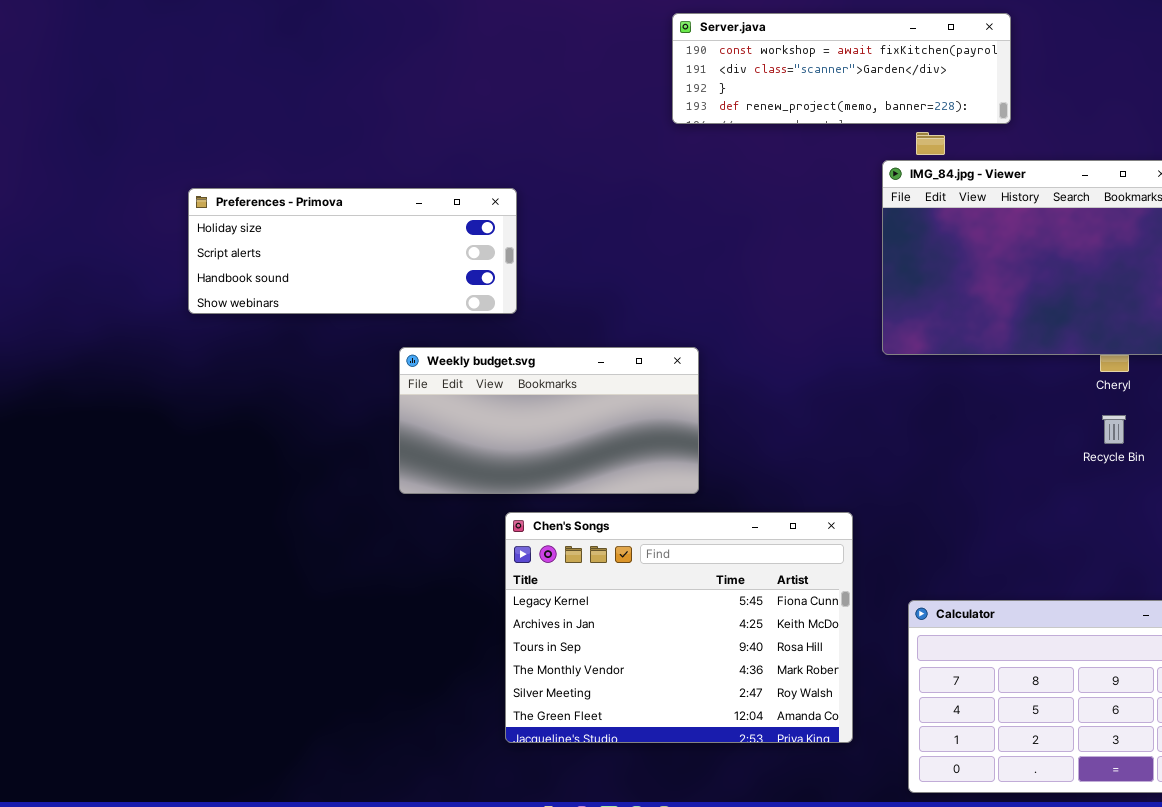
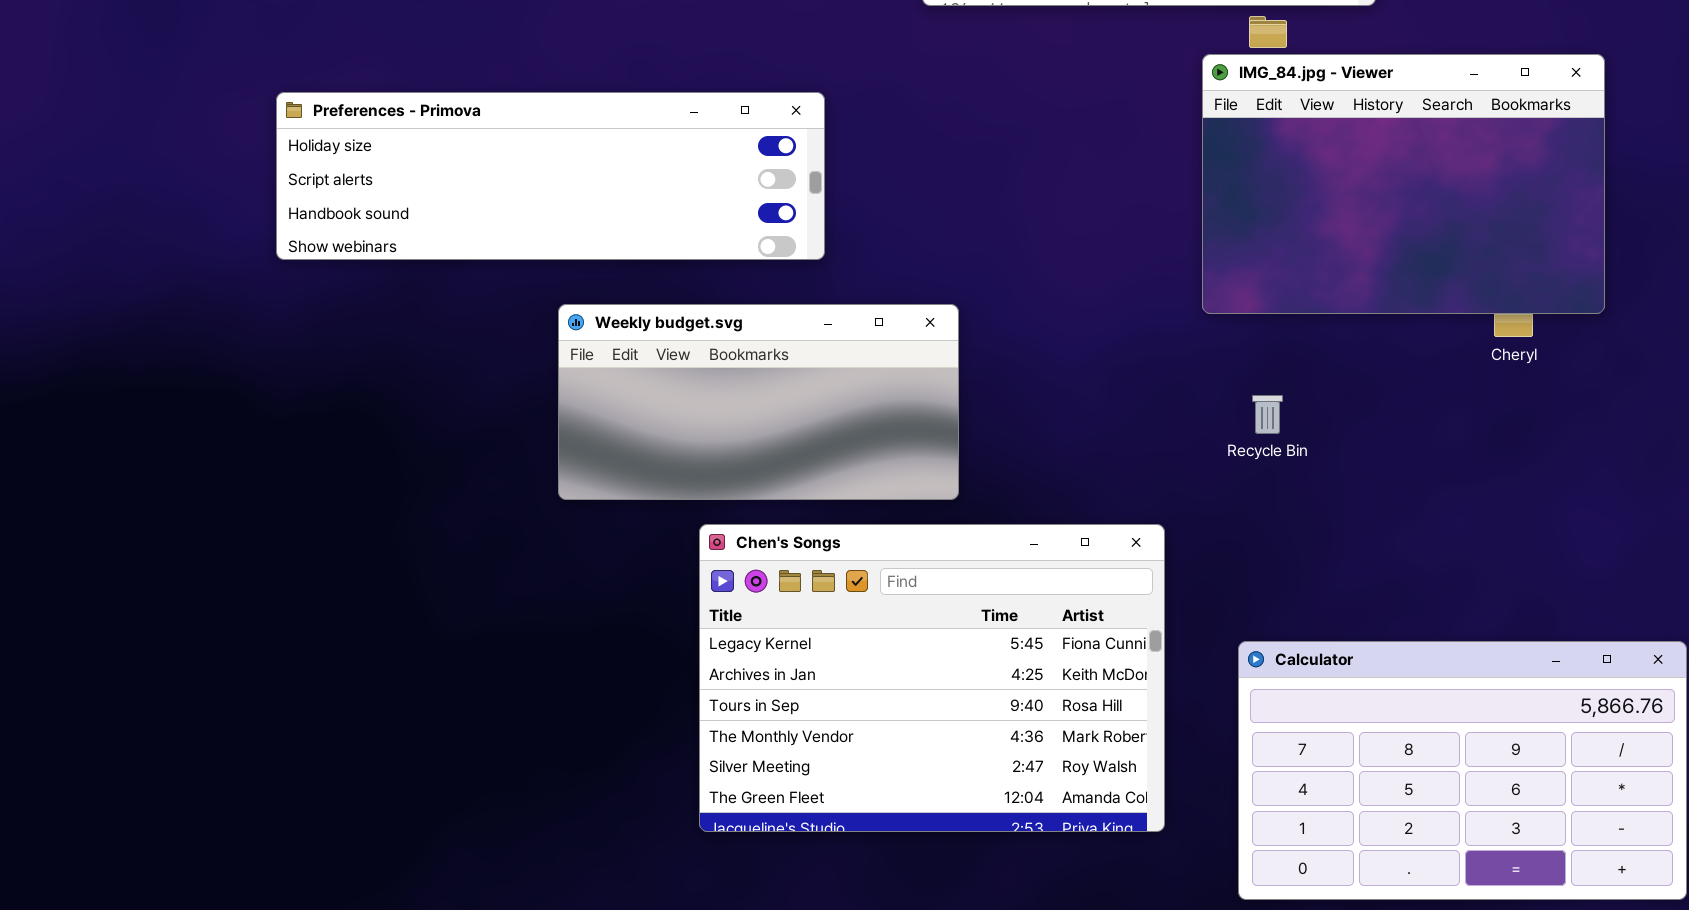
Preferences - Primova: [188,188,517,314] -> [276,92,825,260], resized
Recycle Bin: [1102,415,1126,444] -> [1252,395,1283,434], moved

